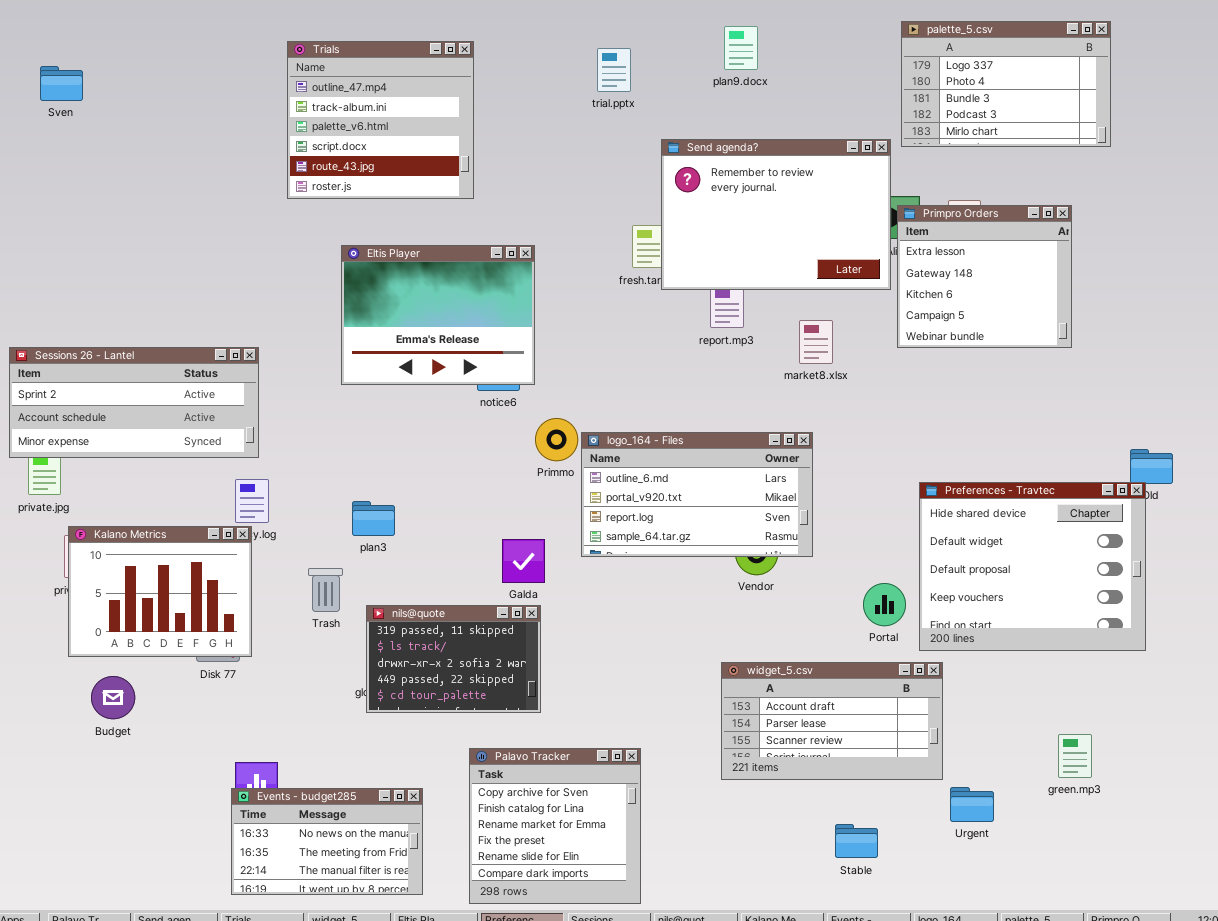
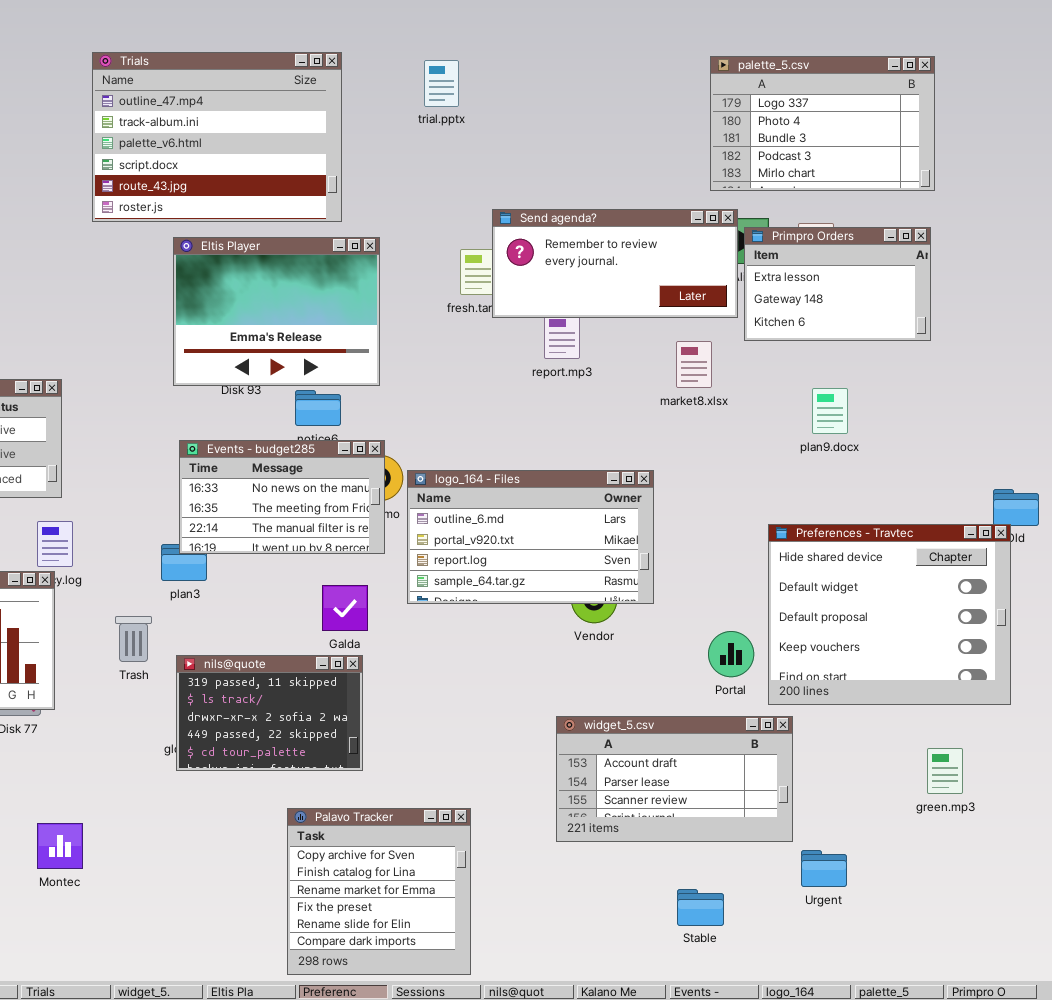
palette_5.csv: [901,21,1111,147] -> [710,56,935,191], moved
plan9.docx: [724,26,758,70] -> [812,388,848,434], moved
Trials: [287,41,474,199] -> [92,52,342,222], resized
Send agenda?: [661,139,891,290] -> [492,209,738,318], resized
Primpro Orders: [897,205,1072,348] -> [744,227,931,341], resized
Eltis Player: [341,245,535,385] -> [173,237,380,386], moved
market8.xlsx: [799,320,833,364] -> [676,341,712,388], moved
green.mp3: [1058,734,1092,778] -> [927,748,963,794], moved
Events - budget285: [231,788,423,895] -> [179,440,385,554], moved

